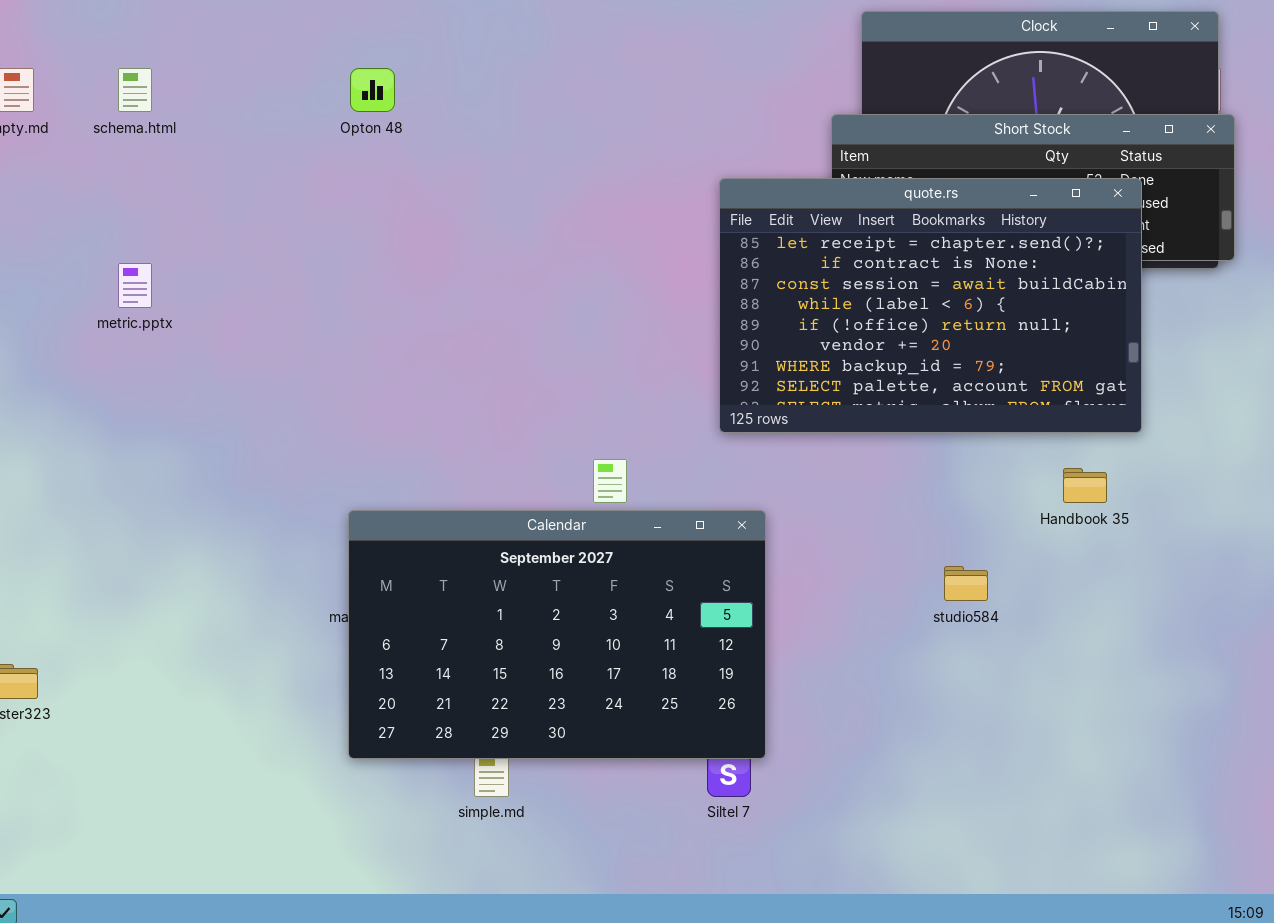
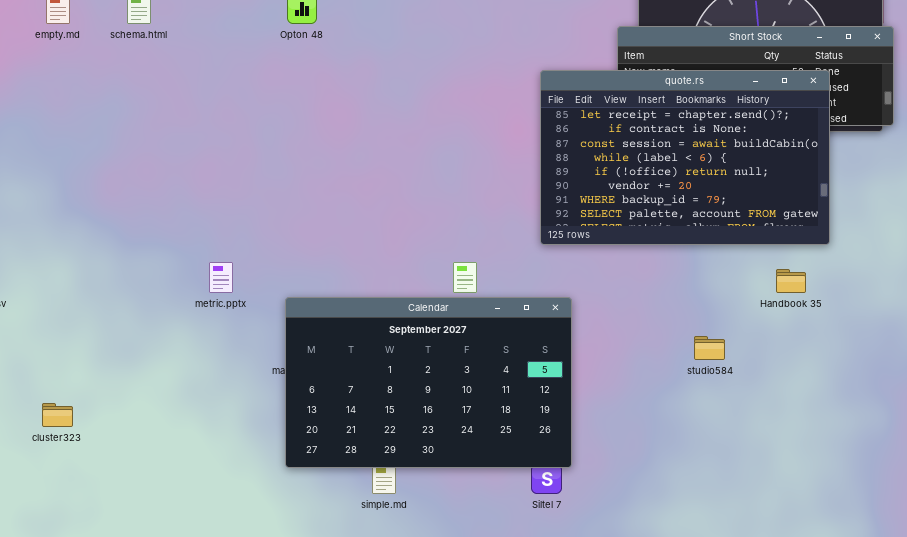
metric.pptx: [118,263,152,308] -> [209,262,233,293], moved

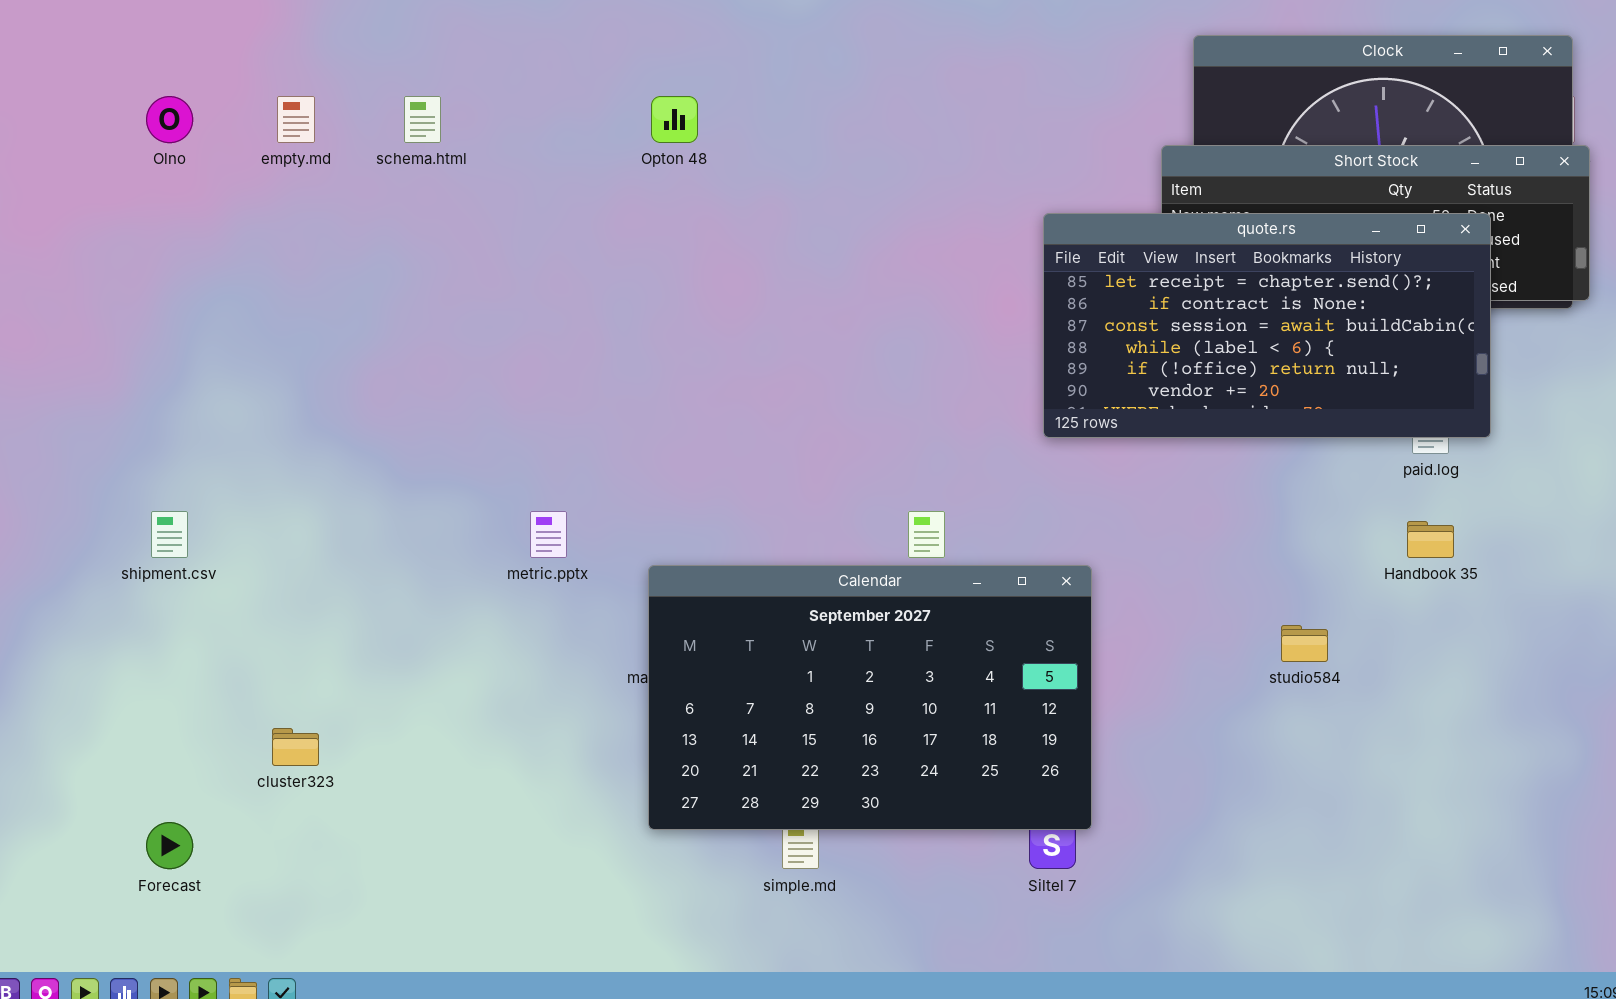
quote.rs: [540,70,830,245] -> [1043,213,1491,438], resized

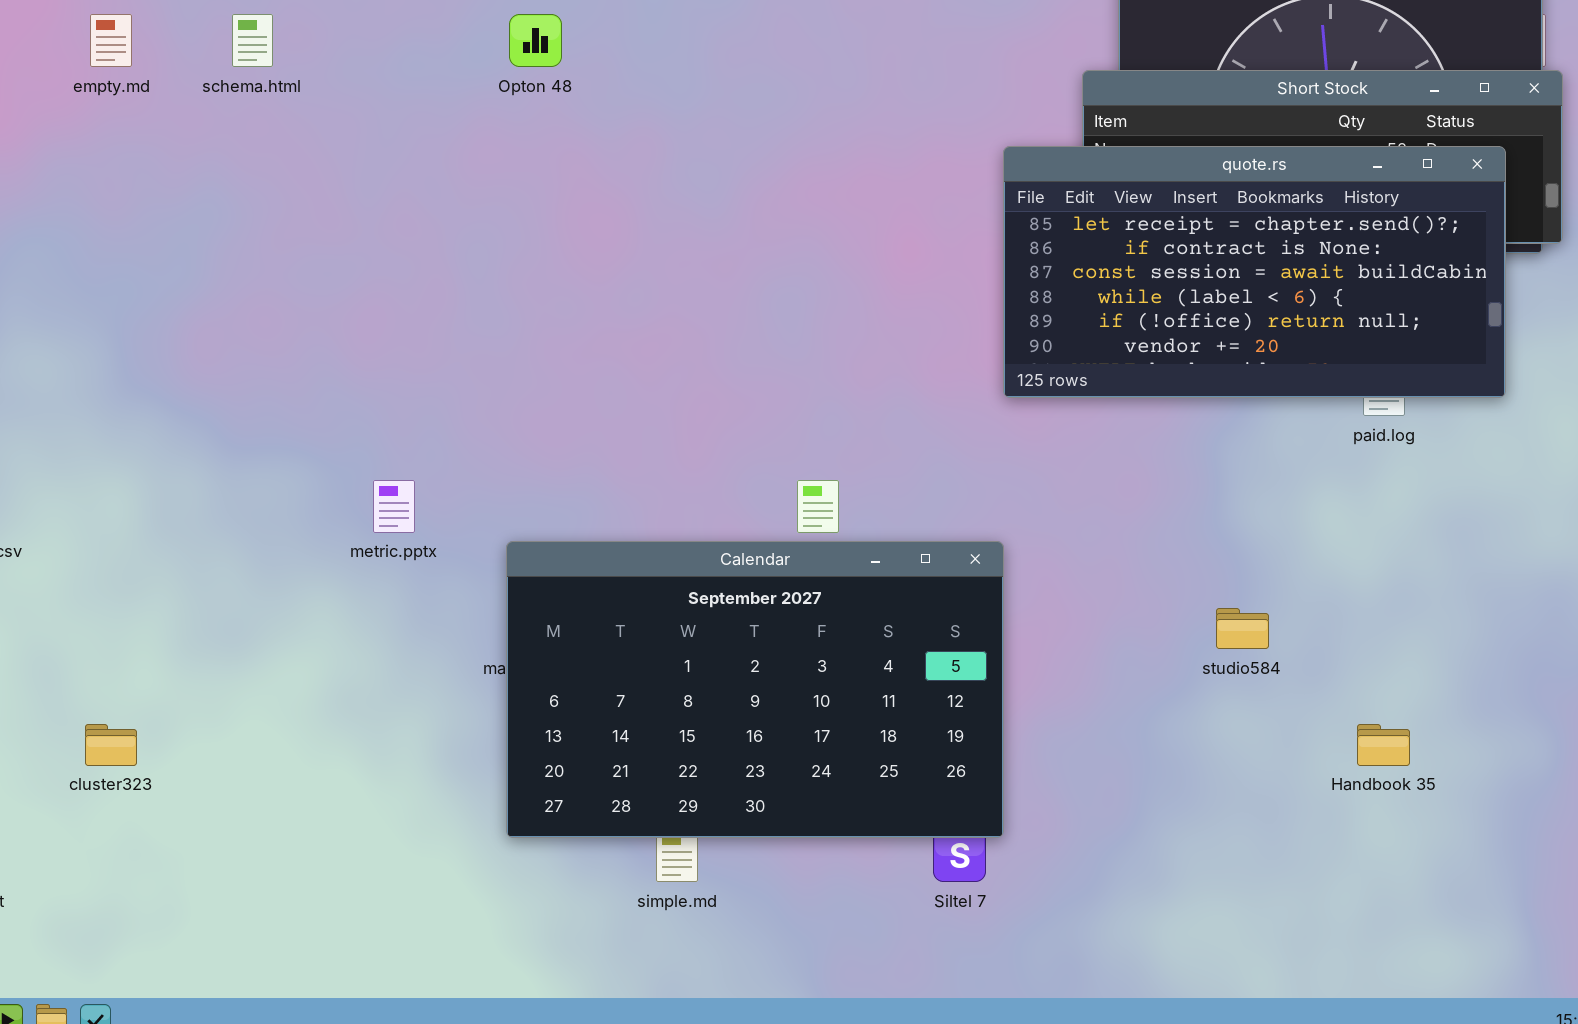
quote.rs: [1043,213,1491,438] -> [1003,146,1506,398], moved
Handbook 35: [1407,521,1454,558] -> [1357,724,1410,766], moved

